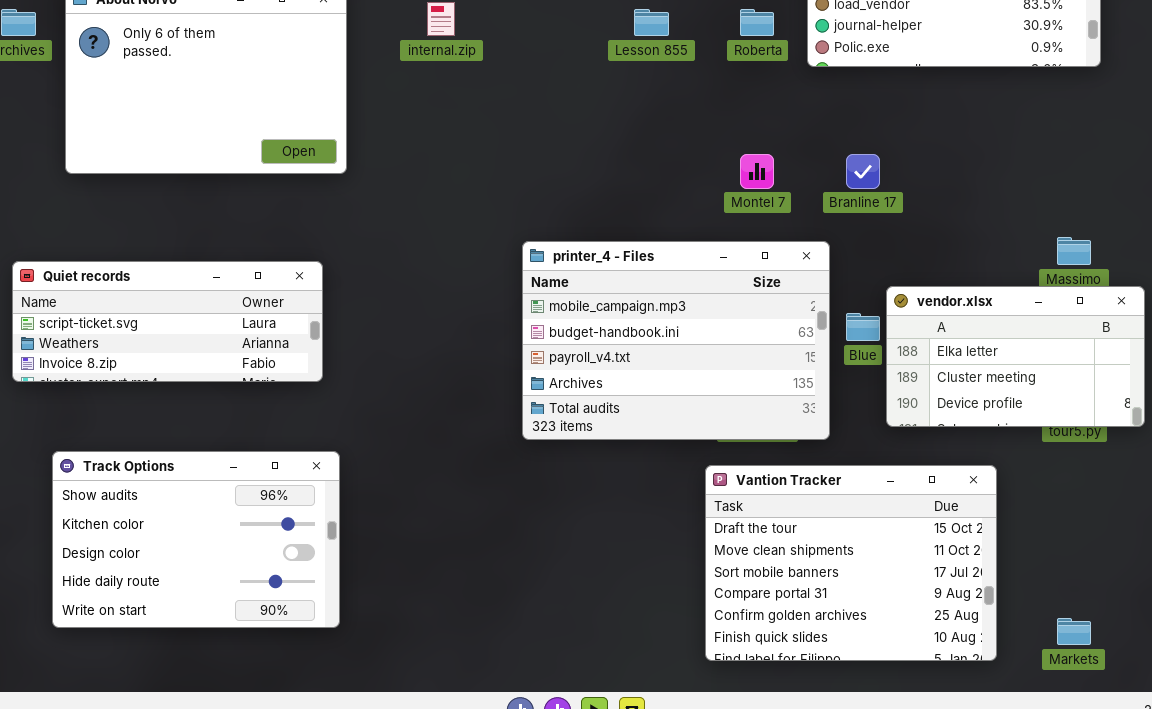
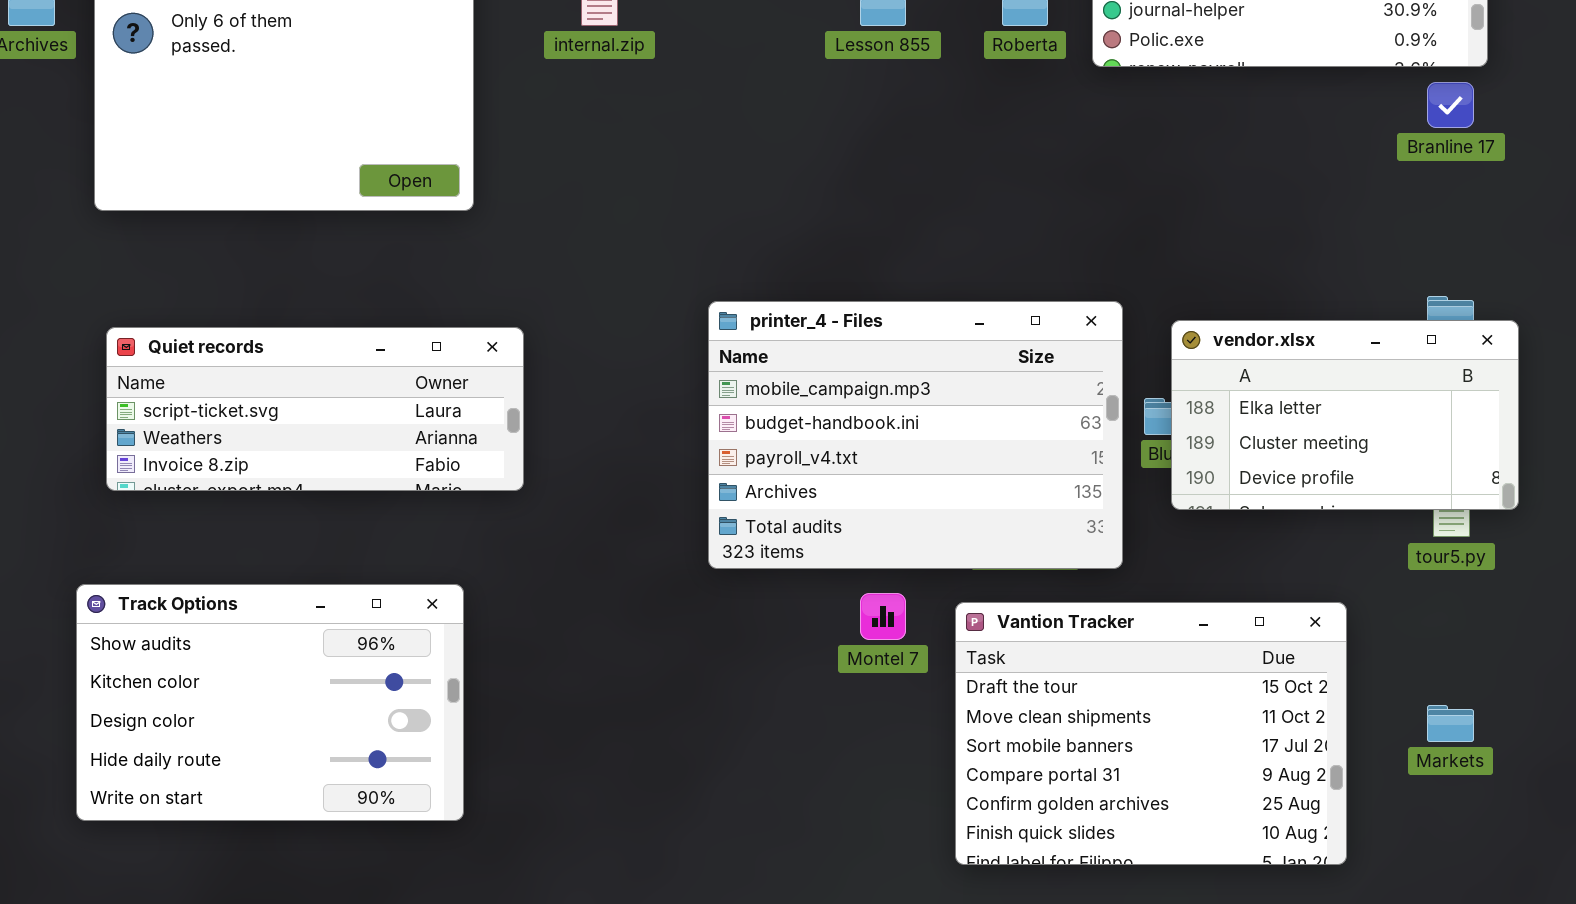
Montel 7: [740,154,774,189] -> [860,593,906,640], moved
Branline 17: [846,154,880,189] -> [1427,82,1474,128], moved
Quiet records: [12,261,323,382] -> [106,327,524,491], moved
vendor.xlsx: [886,286,1145,427] -> [1171,320,1519,510], moved
Markets: [1057,618,1091,645] -> [1427,705,1474,742], moved

